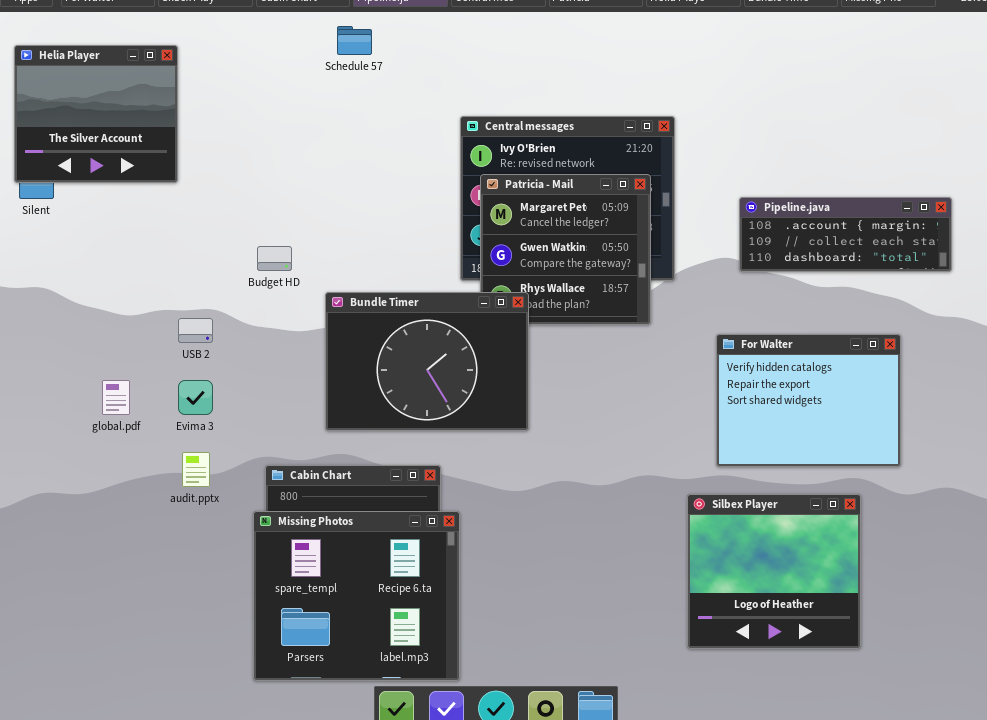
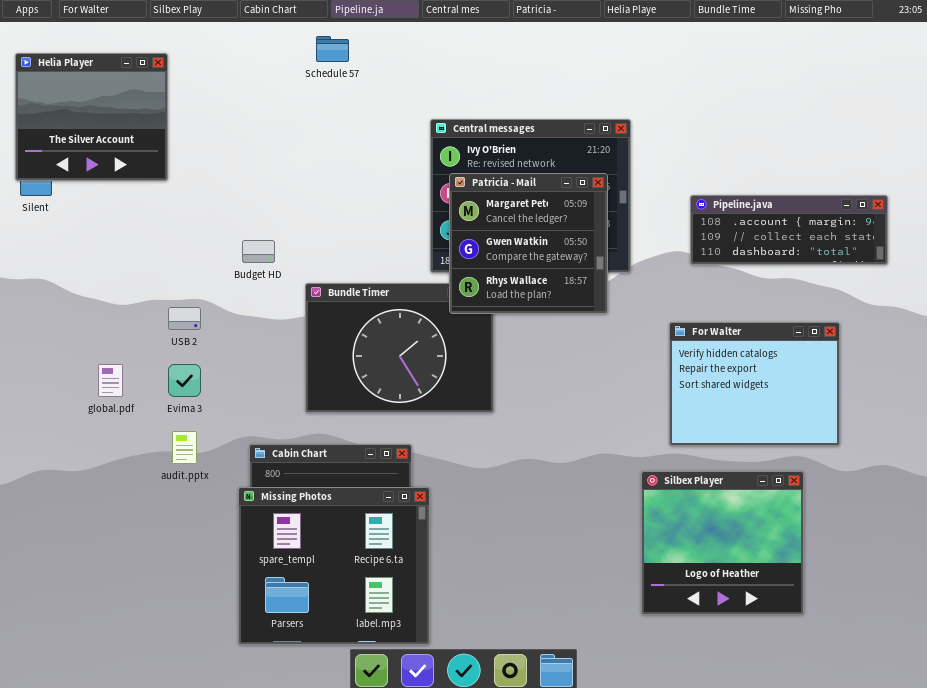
Patricia - Mail: [480,174,651,325] -> [449,173,608,314], raised

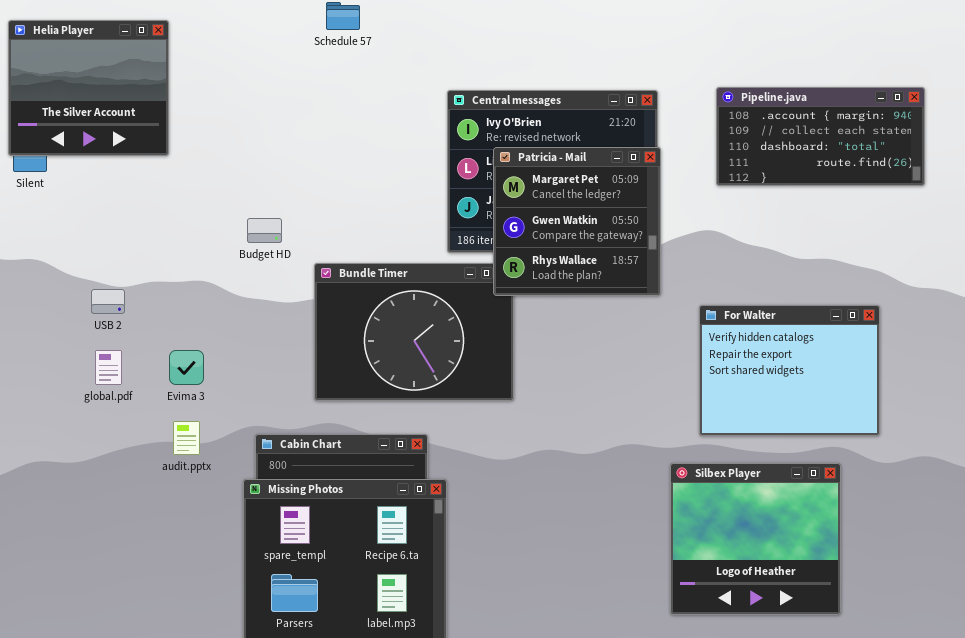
Patricia - Mail: [449,173,608,314] -> [493,147,661,296], moved
Pipeline.java: [690,195,888,265] -> [716,87,925,186], moved, resized
USB 2: [168,307,201,330] -> [91,289,125,314], moved

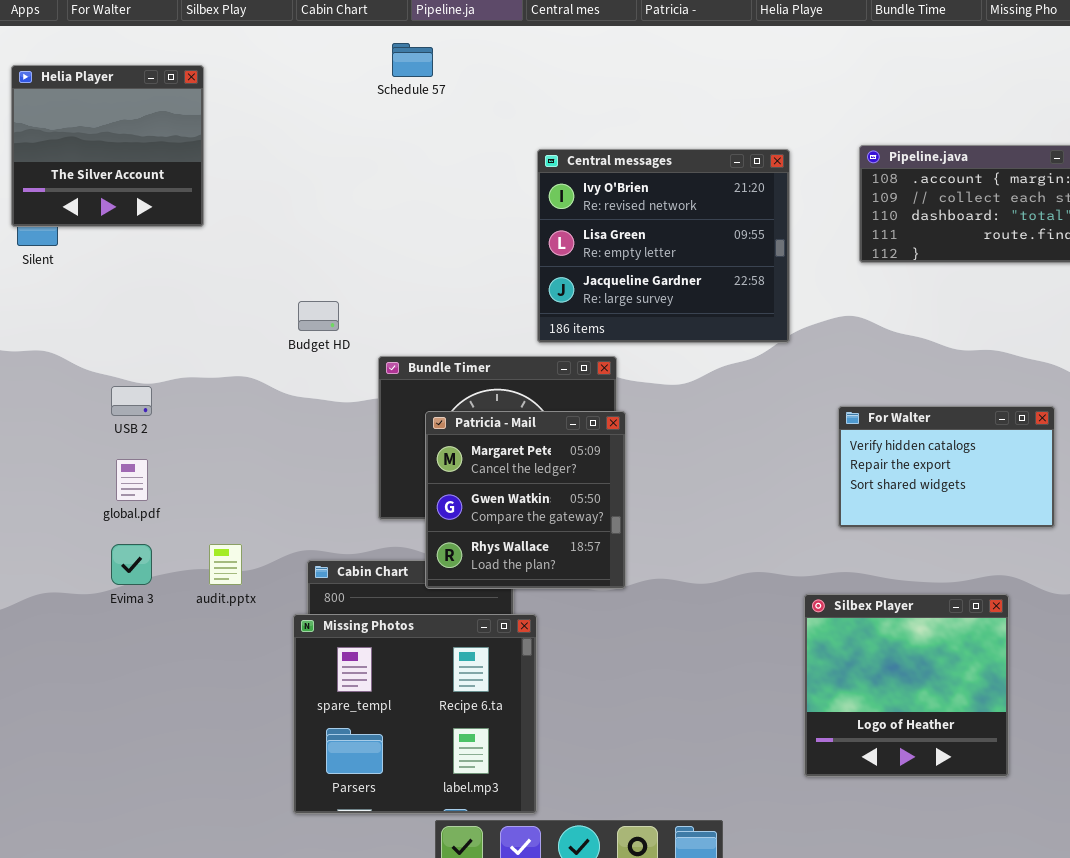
Patricia - Mail: [493,147,661,296] -> [425,411,626,589], moved
For Walter: [699,305,880,436] -> [838,406,1055,528], resized
Evima 3: [169,350,204,385] -> [111,544,152,585], moved

